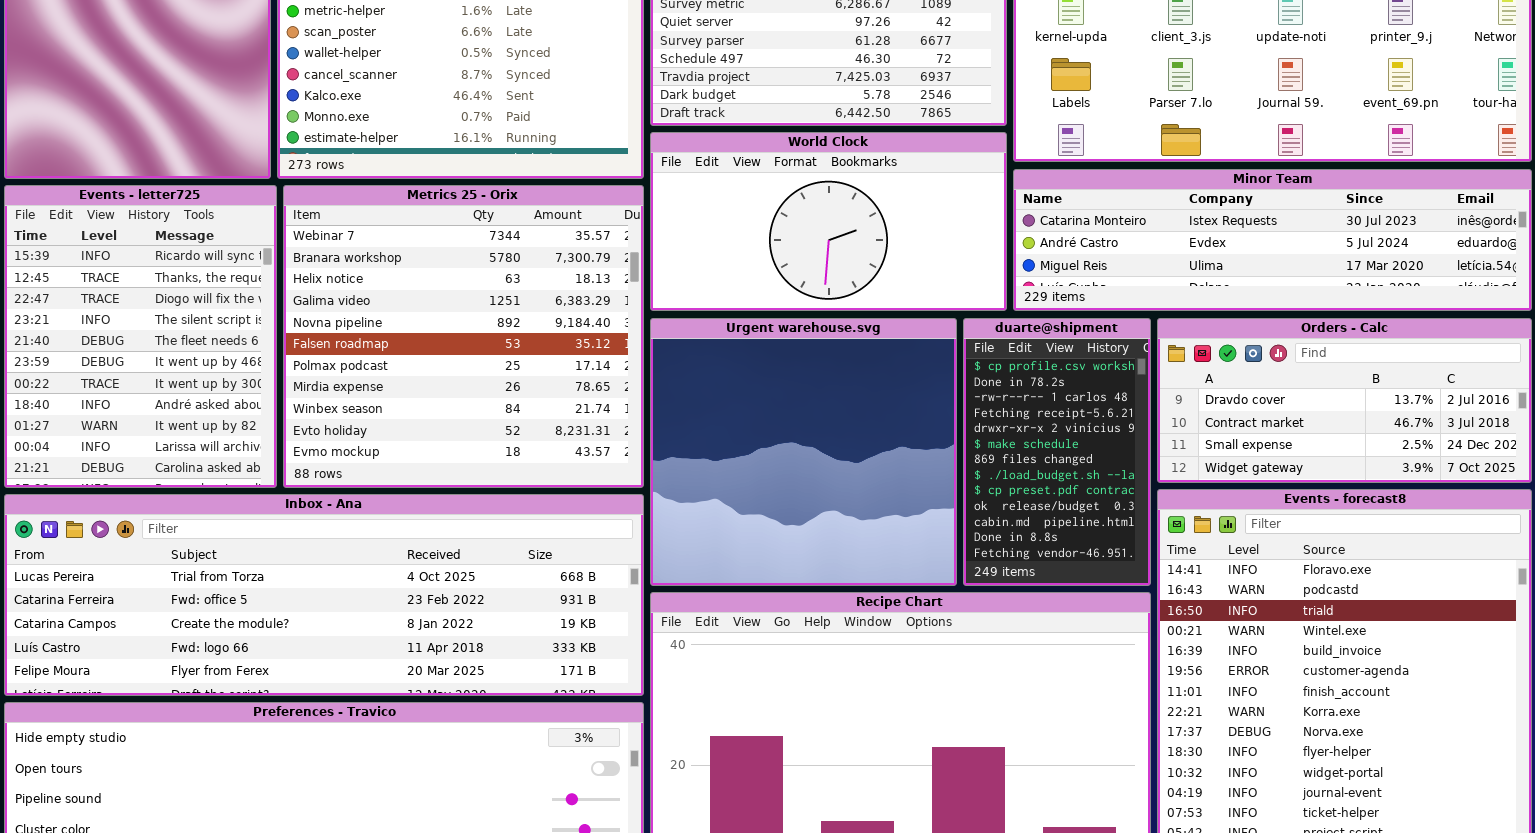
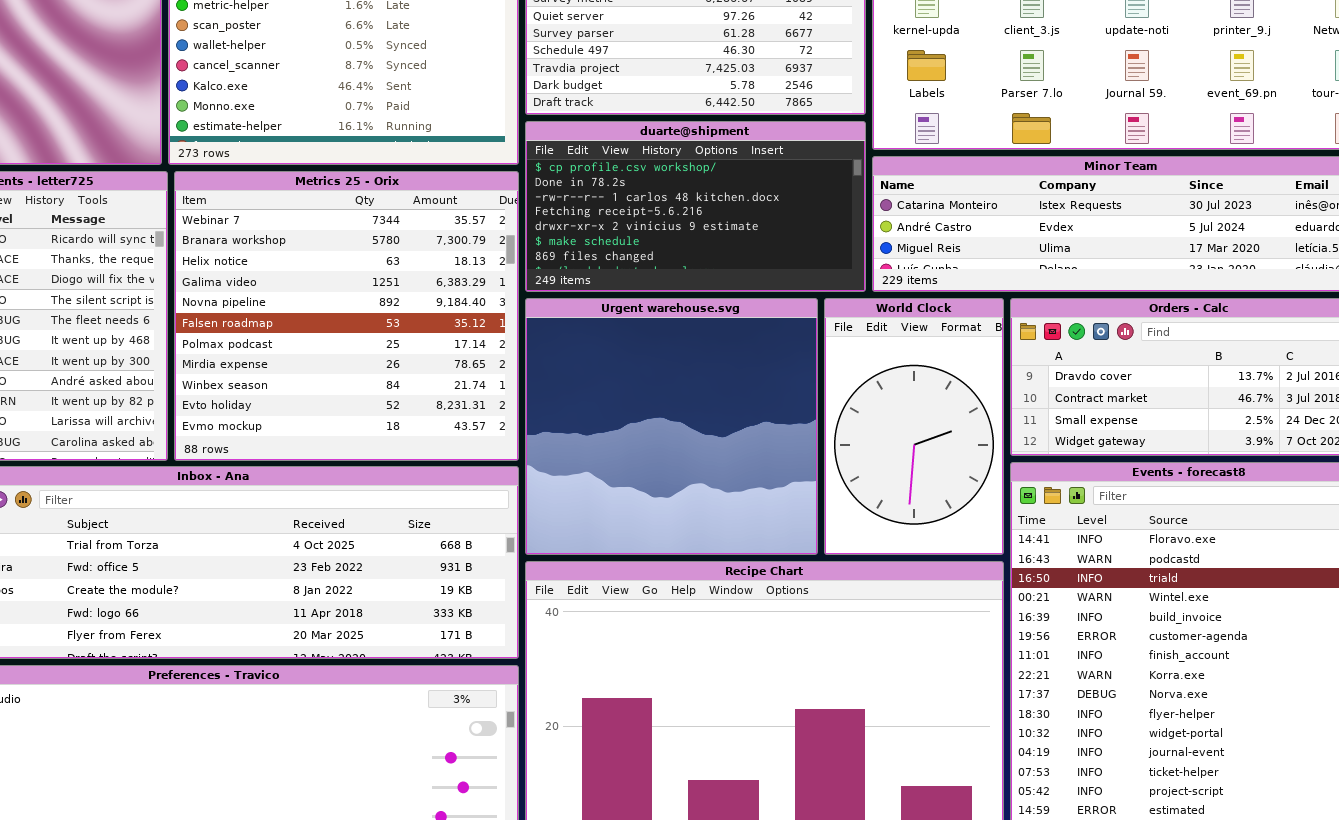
World Clock: [650,132,1007,311] -> [824,298,1004,555], moved, resized
duarte@shipment: [963,318,1151,586] -> [525,121,866,292], moved, resized

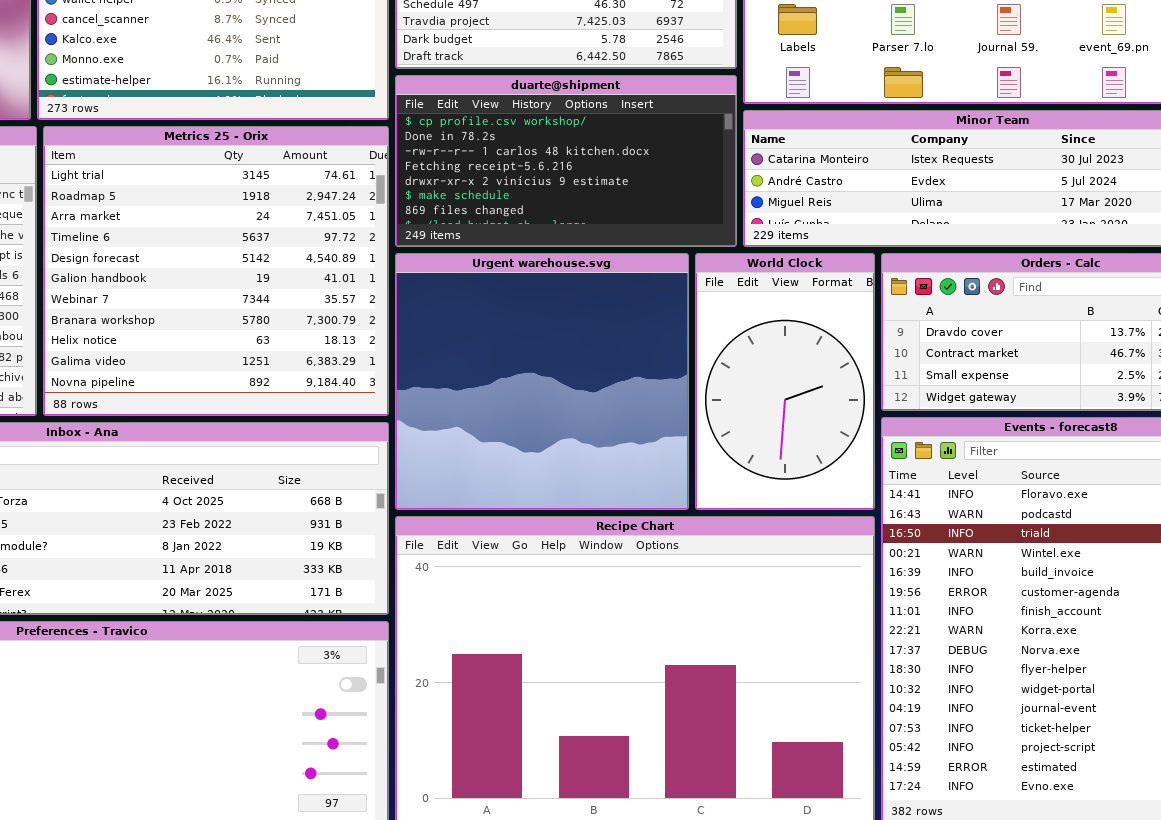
Metrics 25 - Orix: [174,171,519,461] -> [43,126,389,416], scrolled up 6 rows

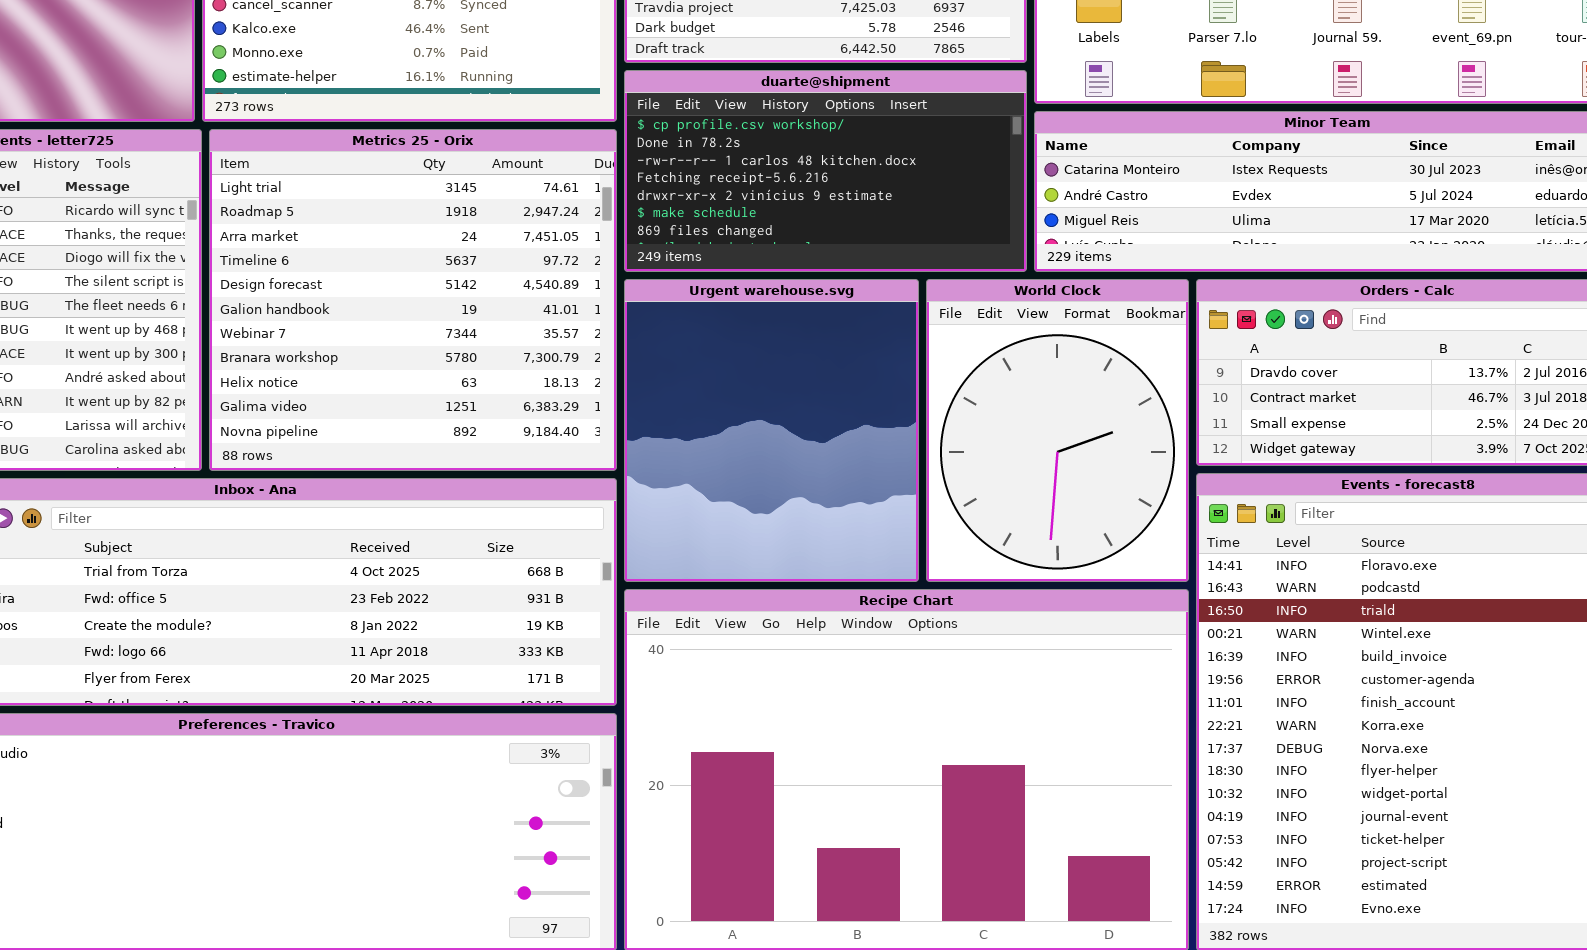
Urgent warehouse.svg: [395,253,689,510] -> [624,279,919,582], resized
World Clock: [695,253,875,510] -> [926,279,1189,582], resized

